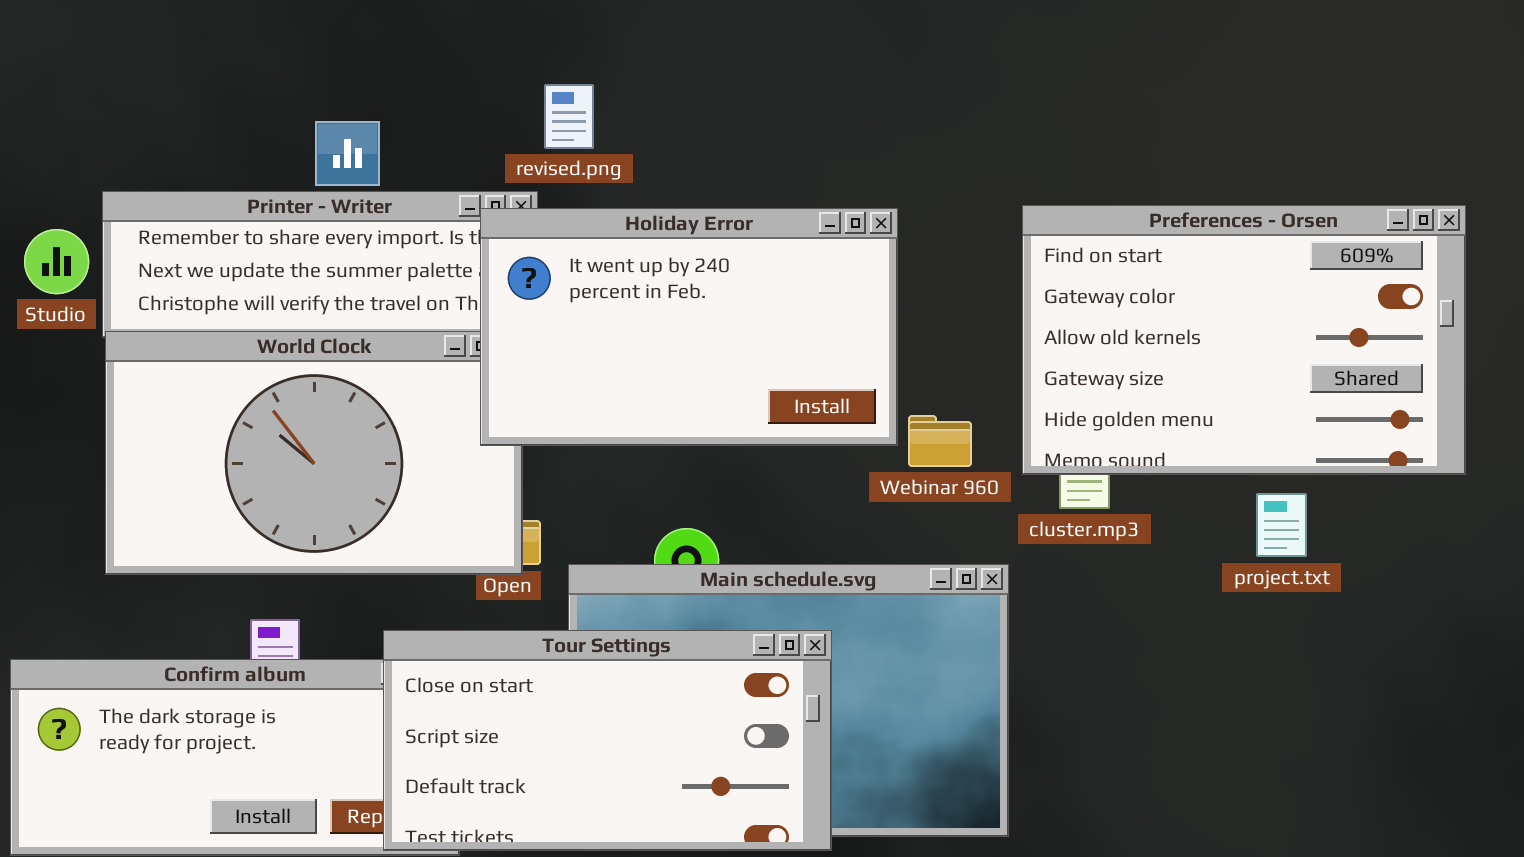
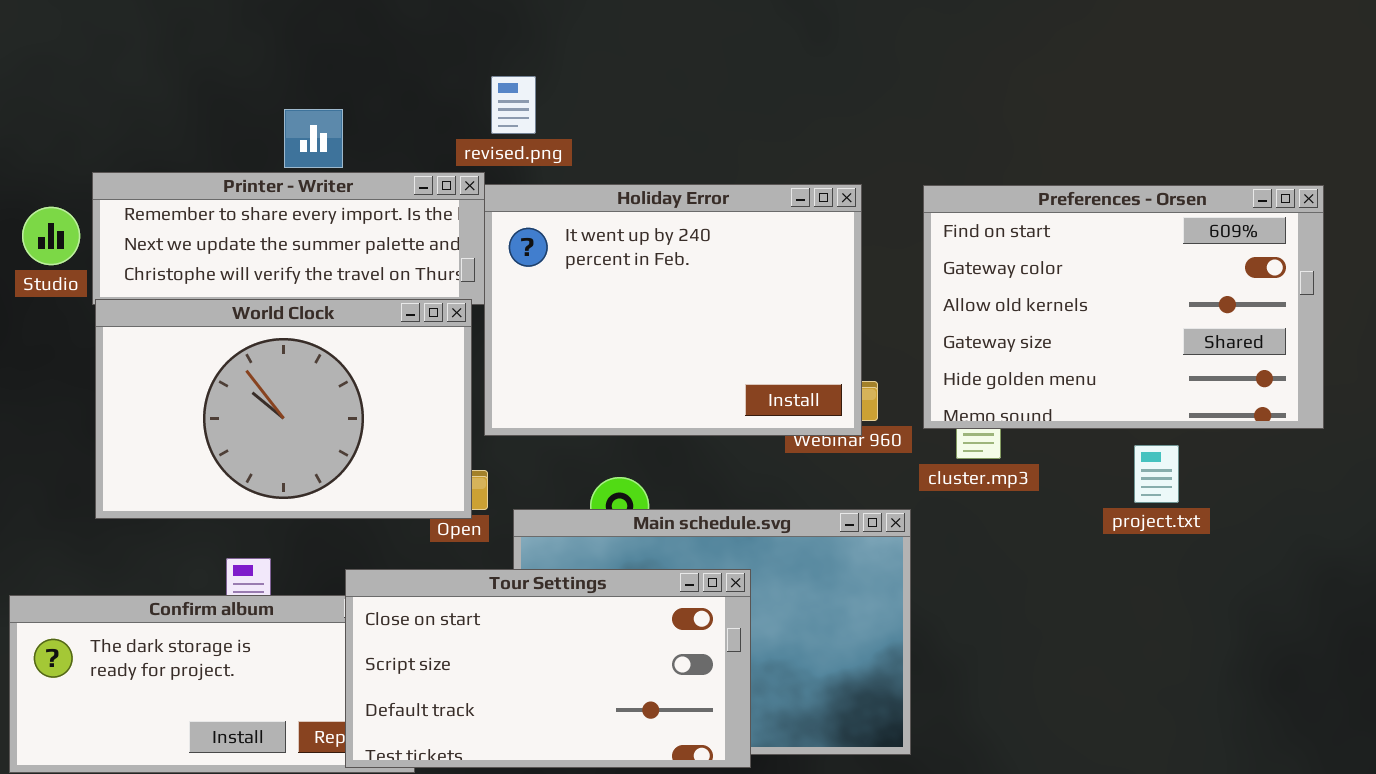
Holiday Error: [480,208,898,446] -> [484,184,862,436], moved, resized

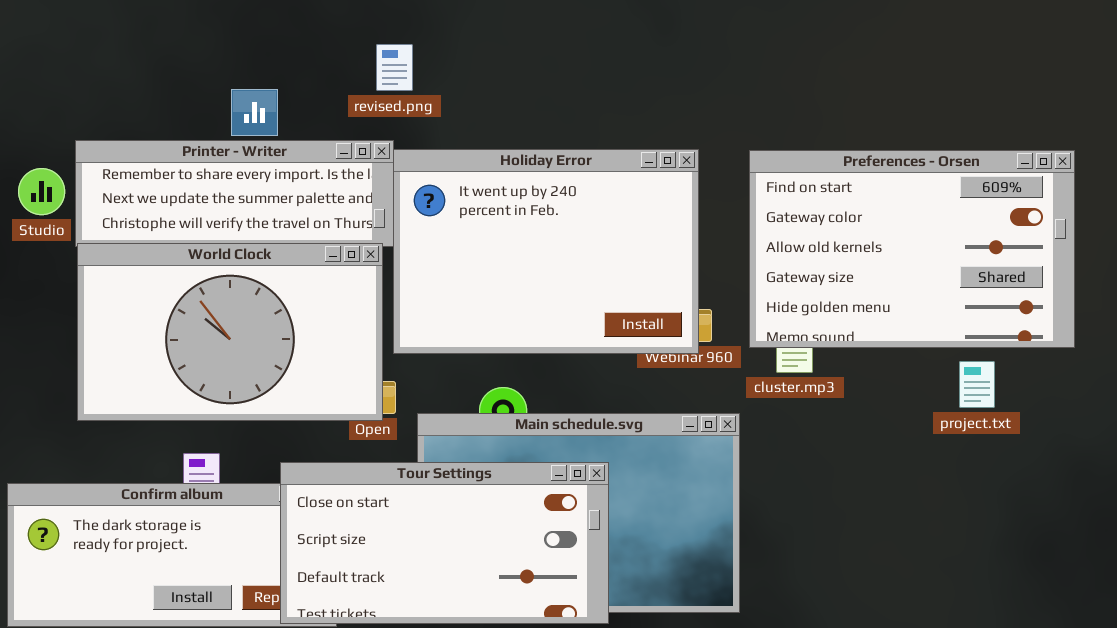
revised.png: [491,76,536,134] -> [376,44,413,91], moved
project.txt: [1134,445,1179,503] -> [959,361,995,408], moved

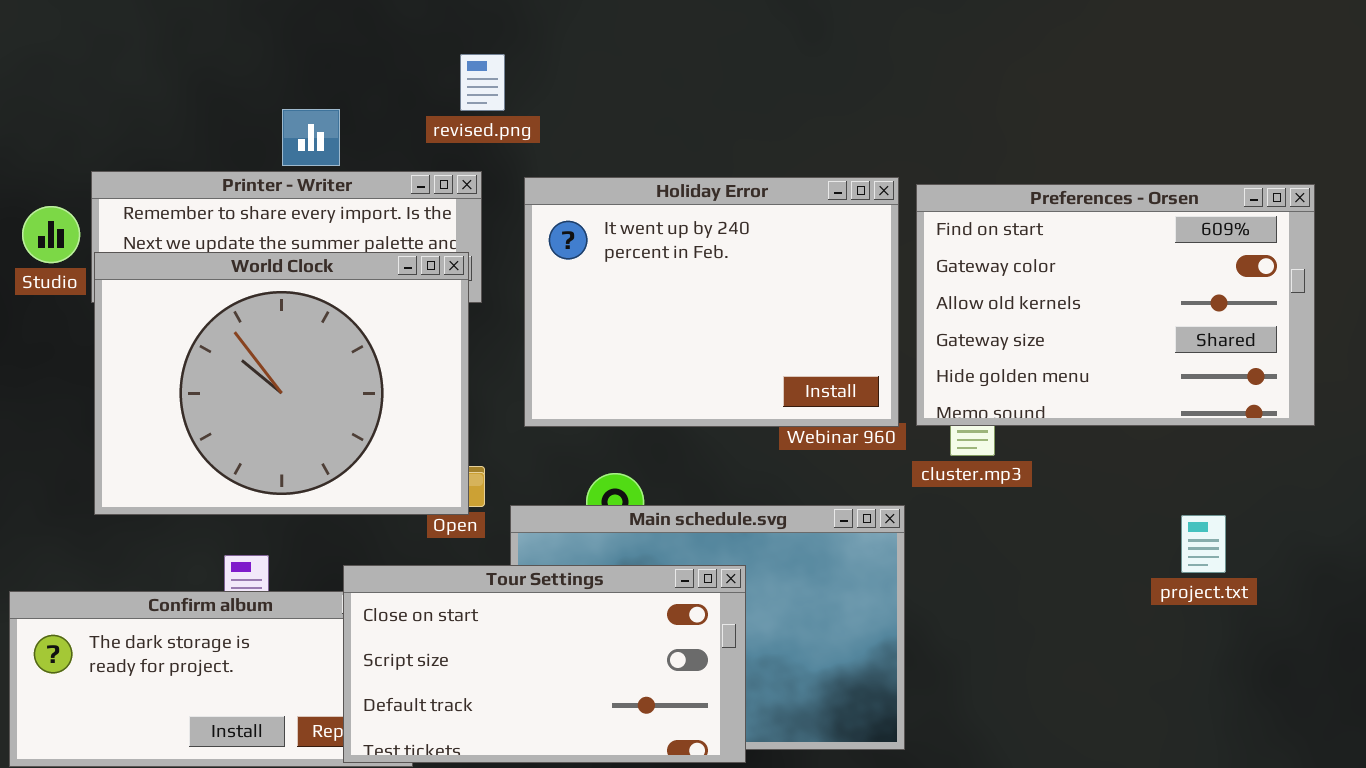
Holiday Error: [393,149,699,354] -> [524,177,899,427], moved
World Clock: [77,243,383,421] -> [94,252,469,515], resized
project.txt: [959,361,995,408] -> [1181,515,1226,573], moved

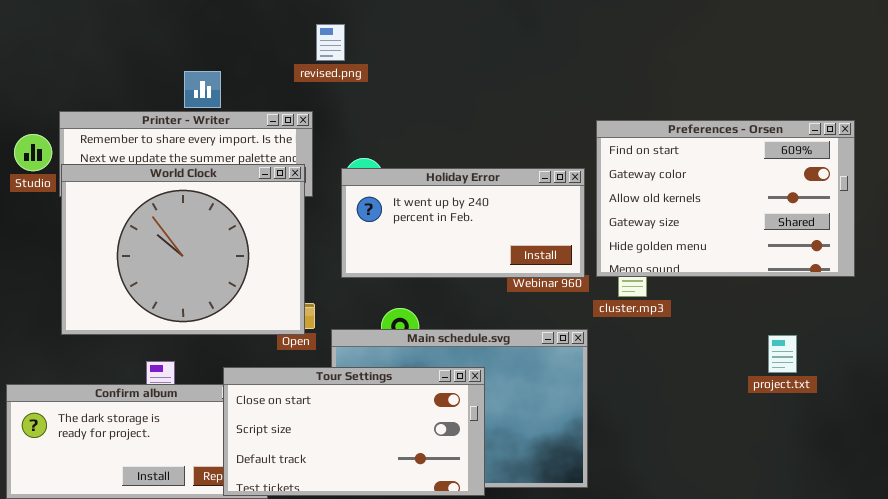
revised.png: [460,54,505,111] -> [316,24,345,61], moved
Holiday Error: [524,177,899,427] -> [341,168,585,278], resized

